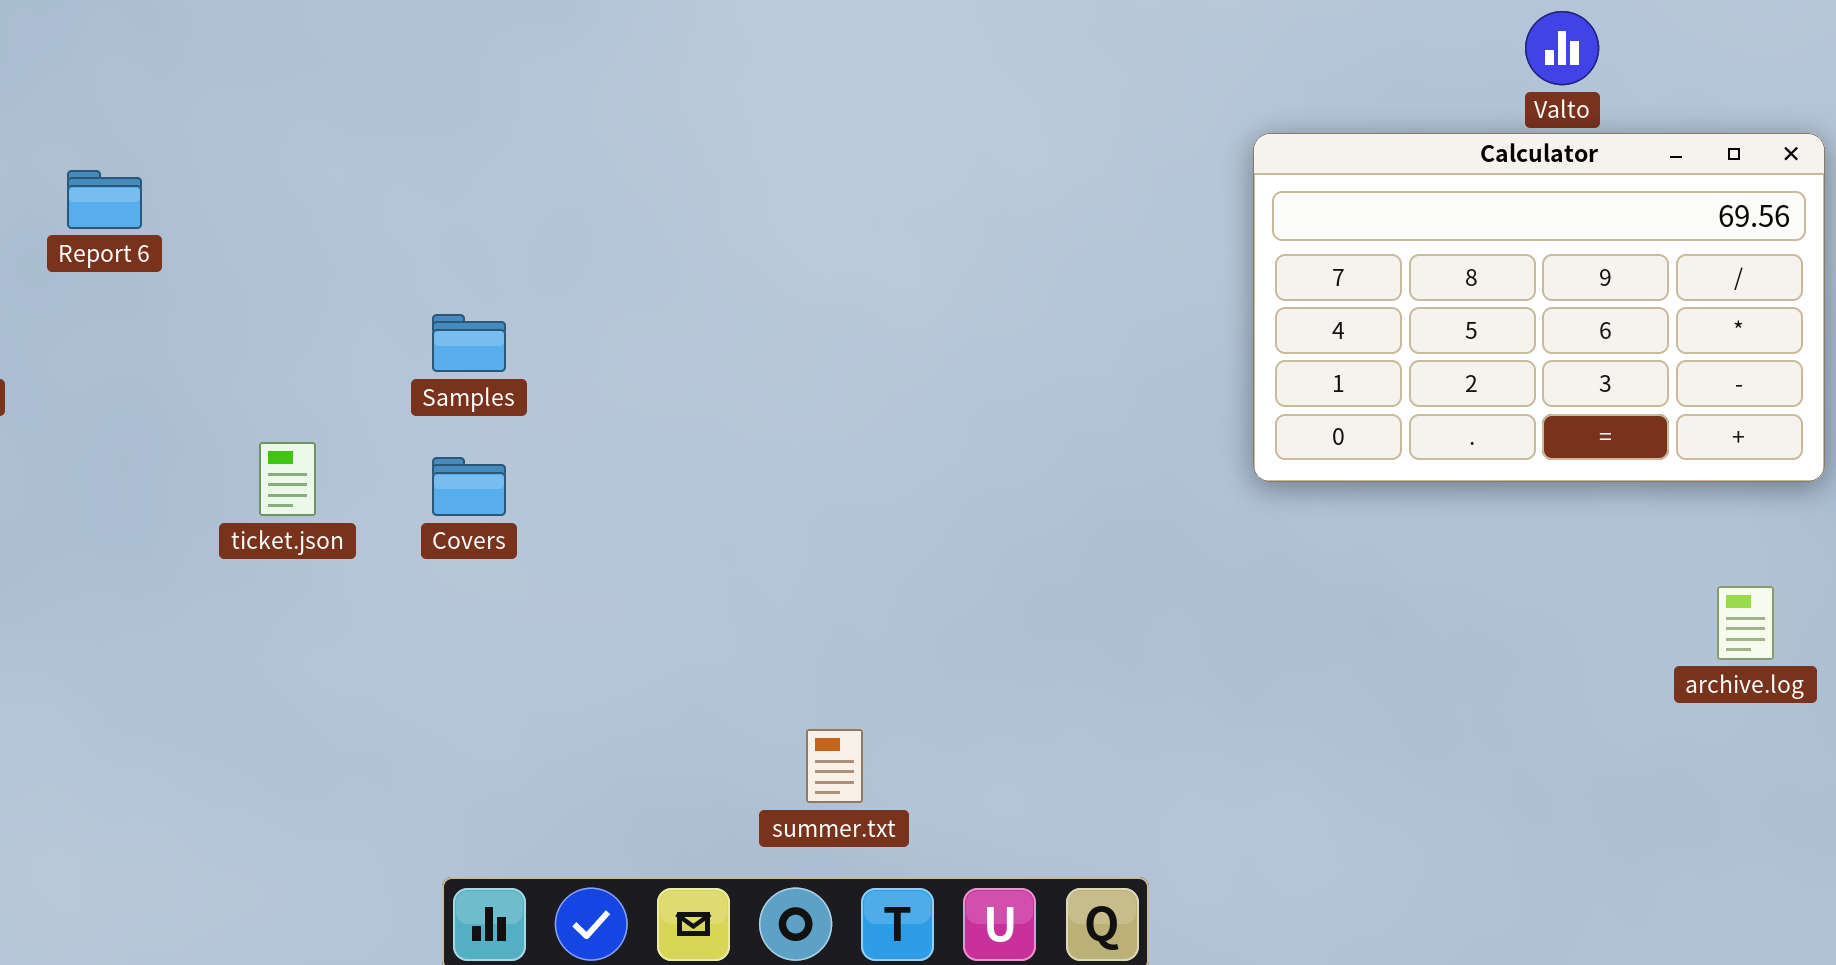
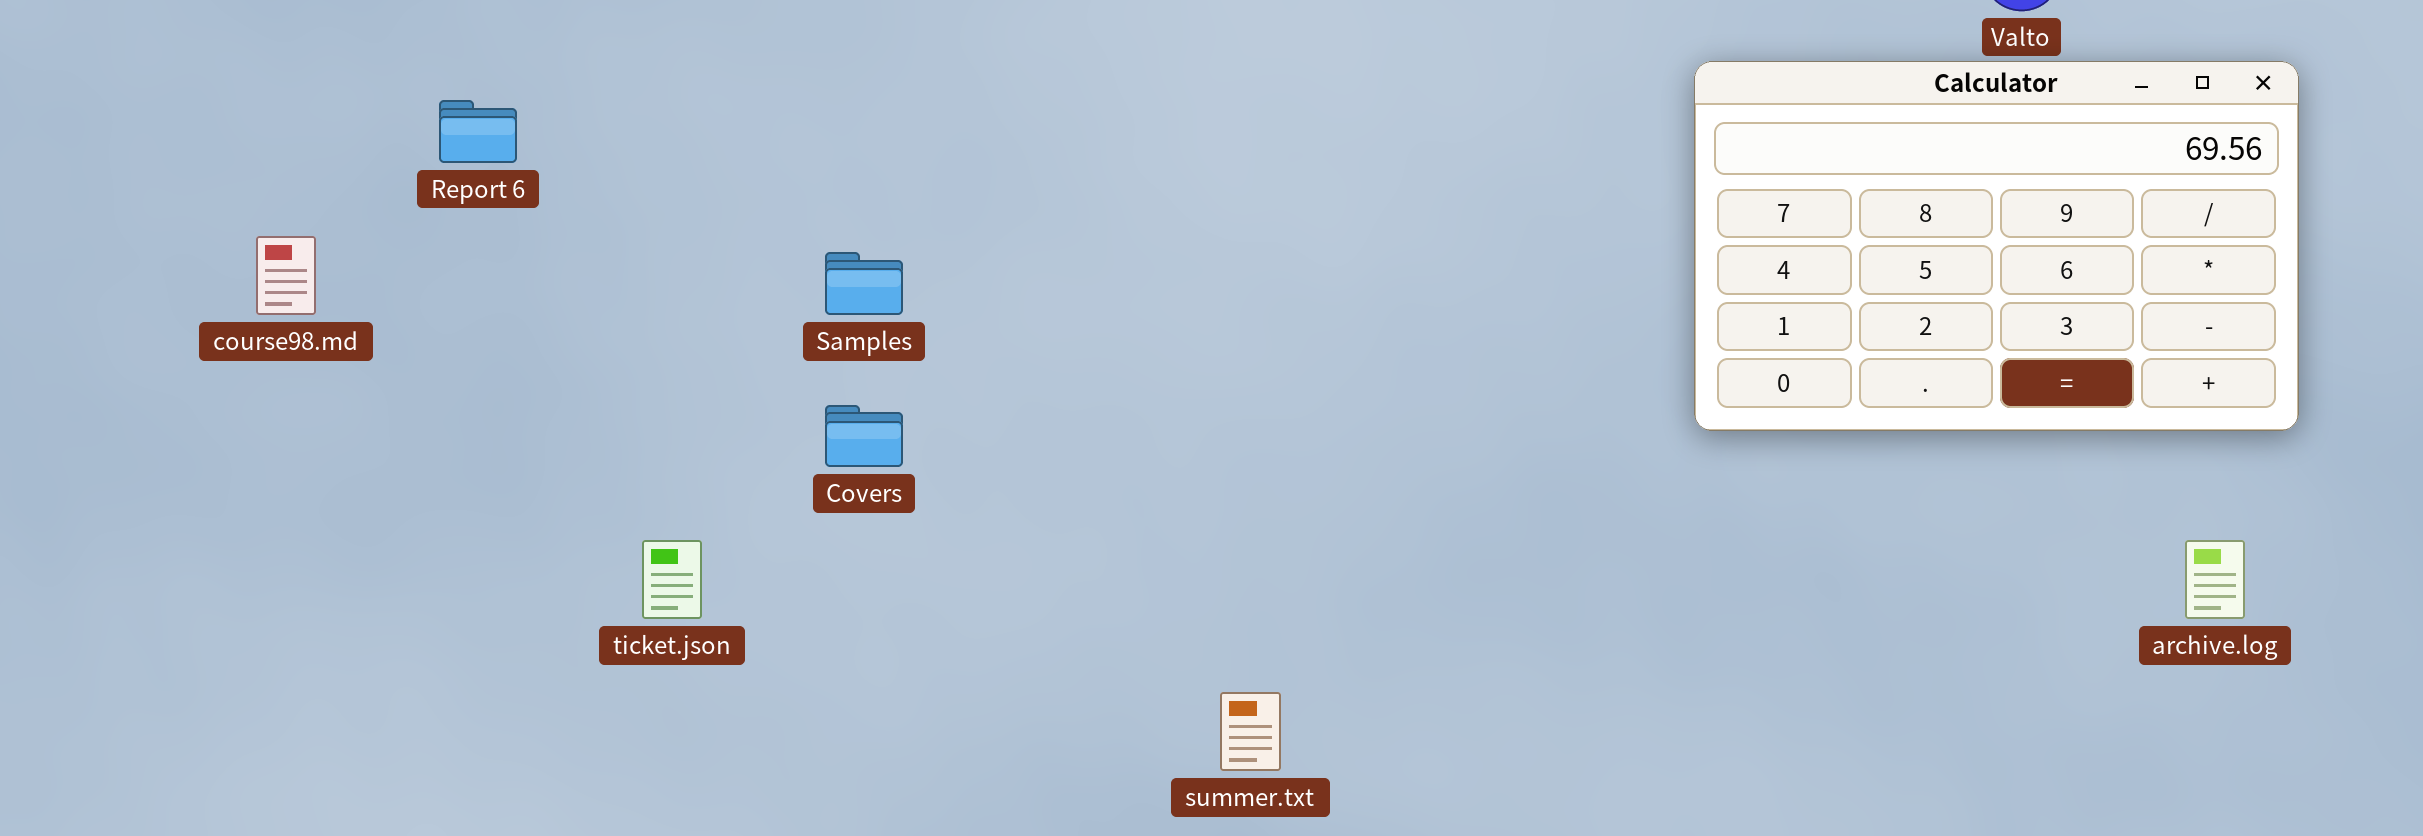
ticket.json: [259,442,316,516] -> [642,540,702,619], moved

